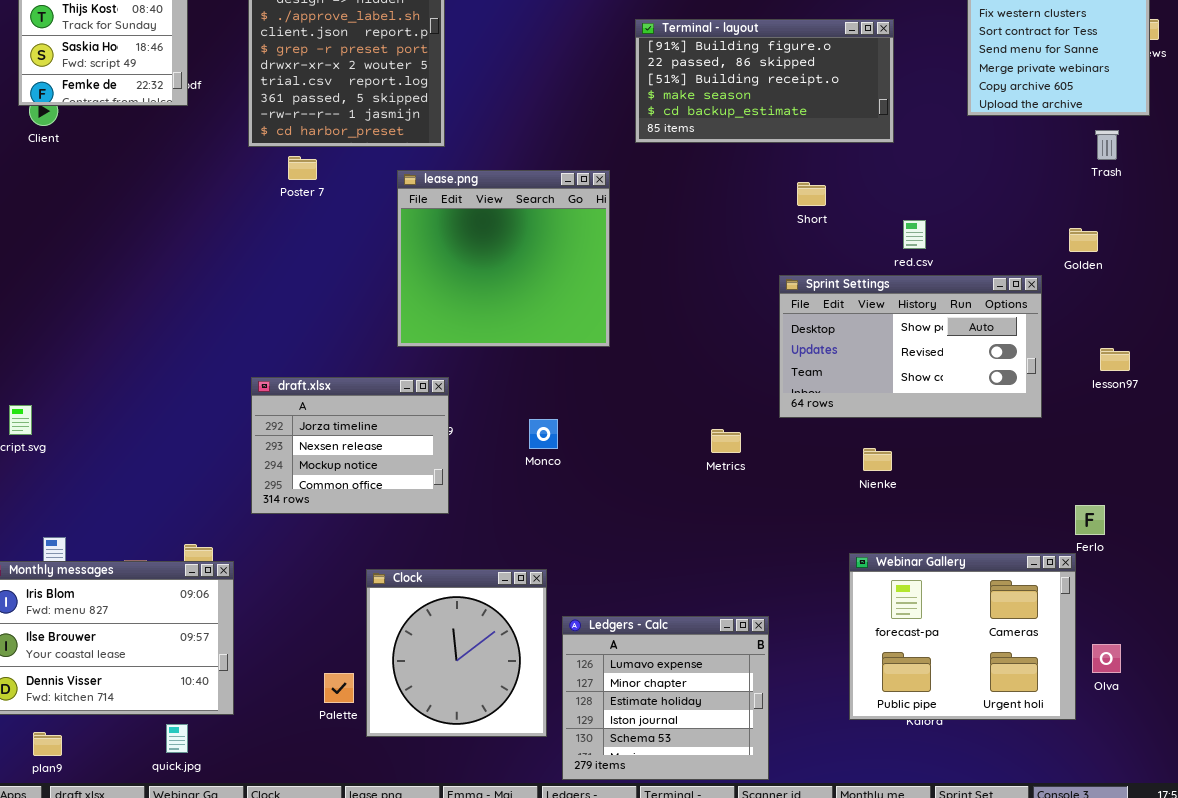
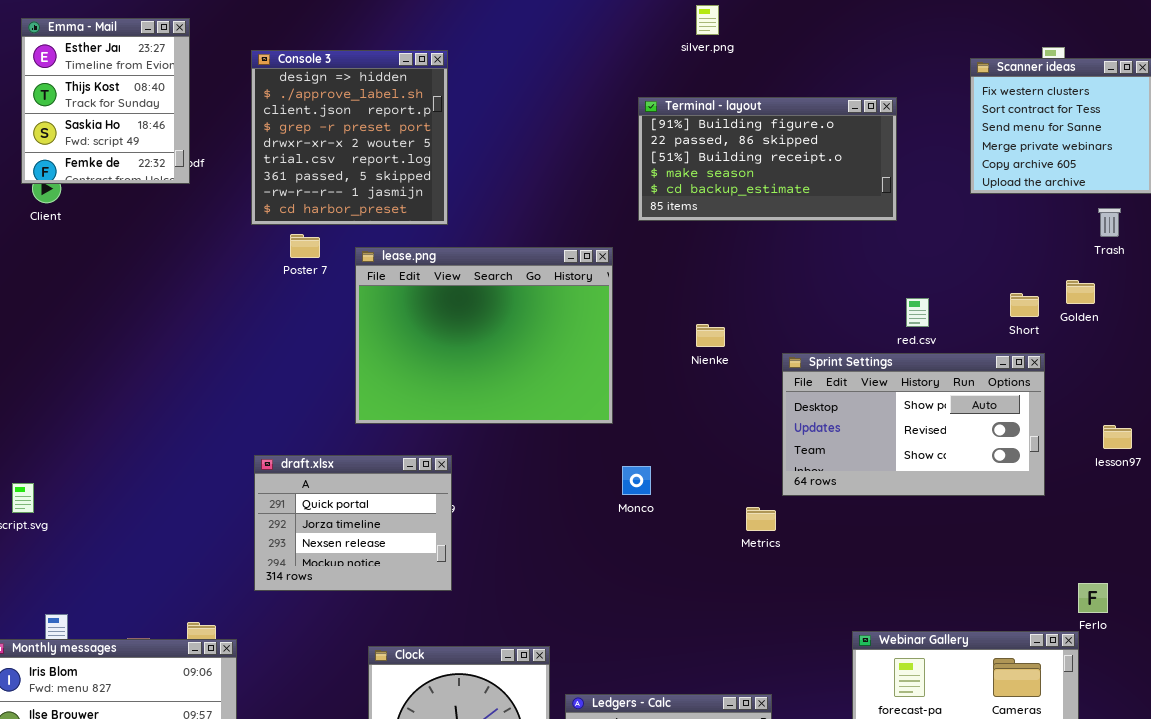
lease.png: [397,170,610,347] -> [355,247,613,424], resized
Short: [797,182,826,206] -> [1010,293,1039,317], moved
Golden: [1069,228,1098,252] -> [1066,280,1095,304], moved
draft.xlsx: [251,377,449,514] -> [254,455,452,591], scrolled up 1 row
Monco: [529,419,558,449] -> [622,466,651,495], moved
Metrics: [711,429,741,453] -> [746,507,776,531], moved
Nienke: [863,448,892,471] -> [696,324,725,347], moved

